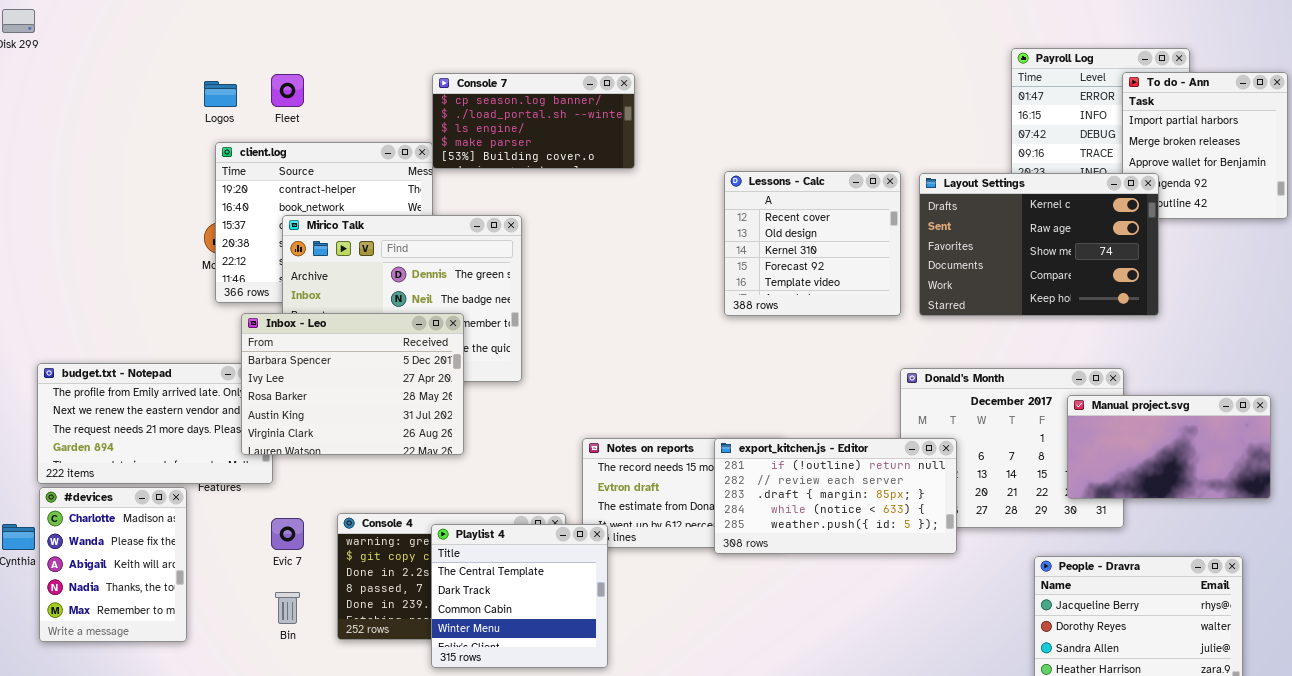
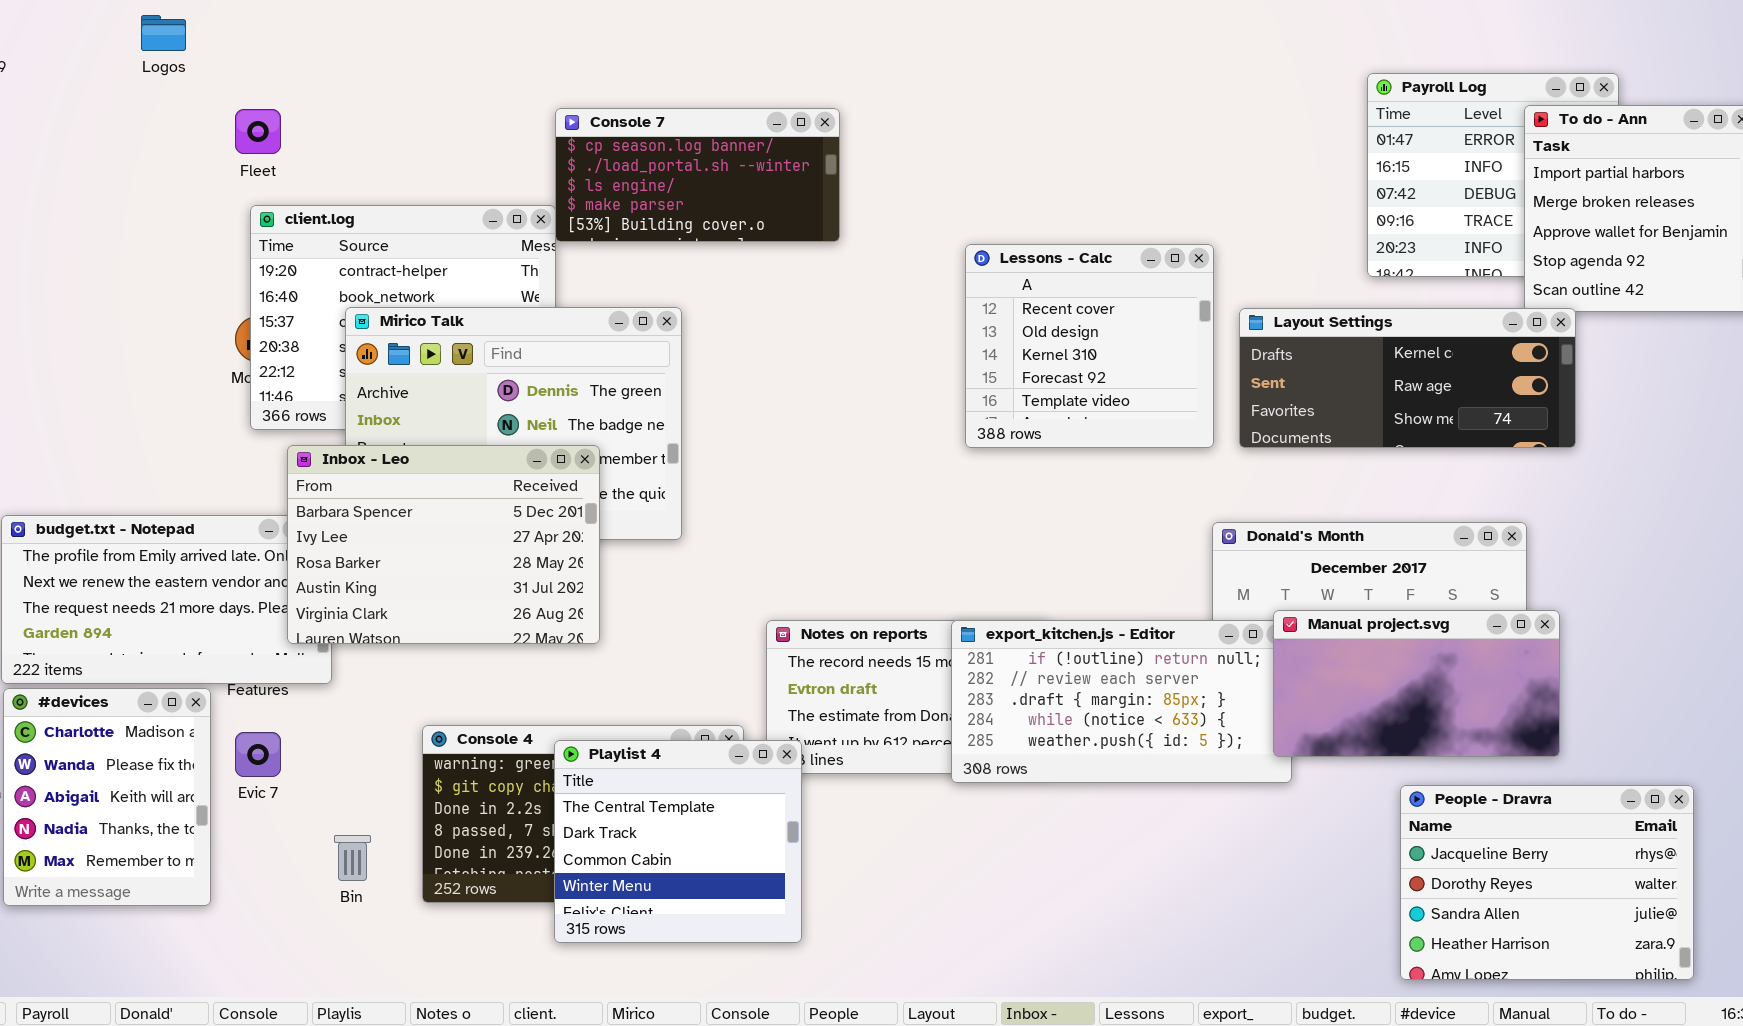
Fleet: [271,74,304,107] -> [235,109,281,154], moved
Logos: [204,81,237,107] -> [141,15,186,51], moved
Layout Settings: [919,173,1159,316] -> [1239,308,1576,448], resized
Manual project.svg: [1067,395,1271,499] -> [1273,610,1560,757], moved
Evic 7: [271,518,304,550] -> [235,732,281,777], moved

